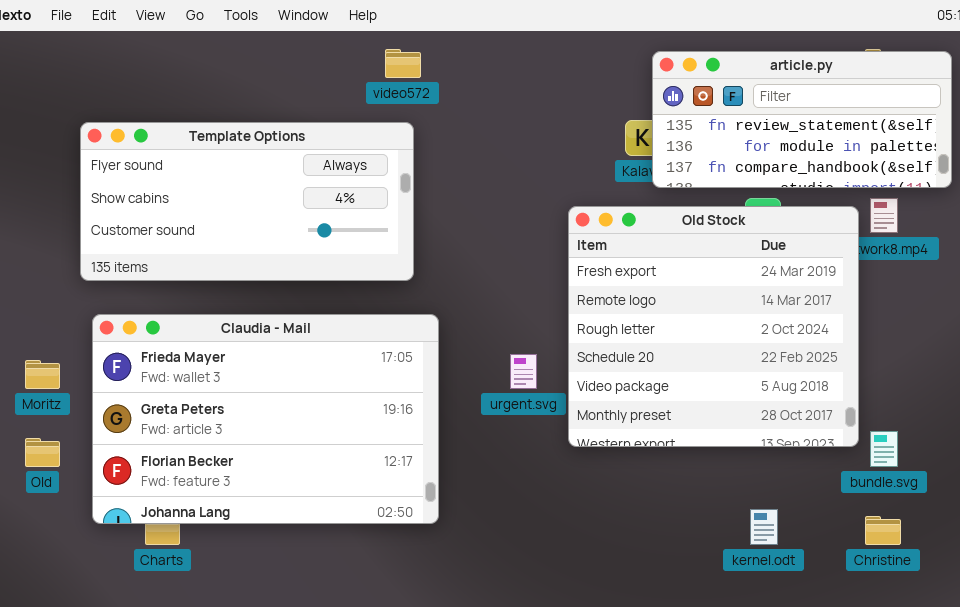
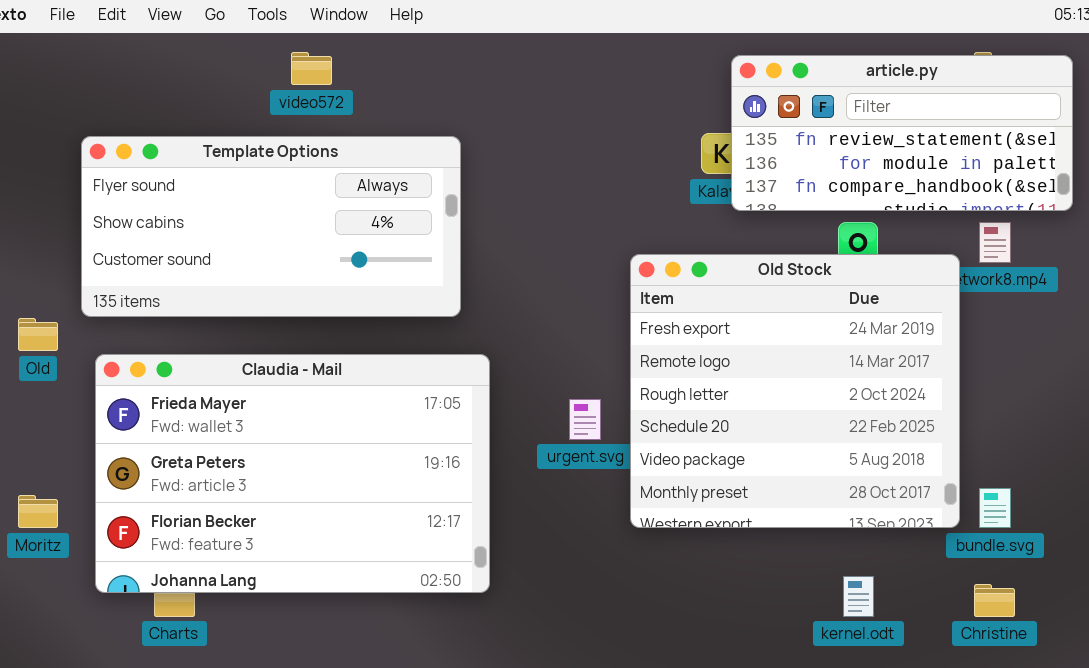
video572: [385,49,421,78] -> [291,52,332,85], moved
Old Stock: [568,206,859,447] -> [630,254,960,528], moved
Moritz: [25,360,60,389] -> [18,495,58,528], moved
Old: [25,438,60,467] -> [18,318,58,351], moved

